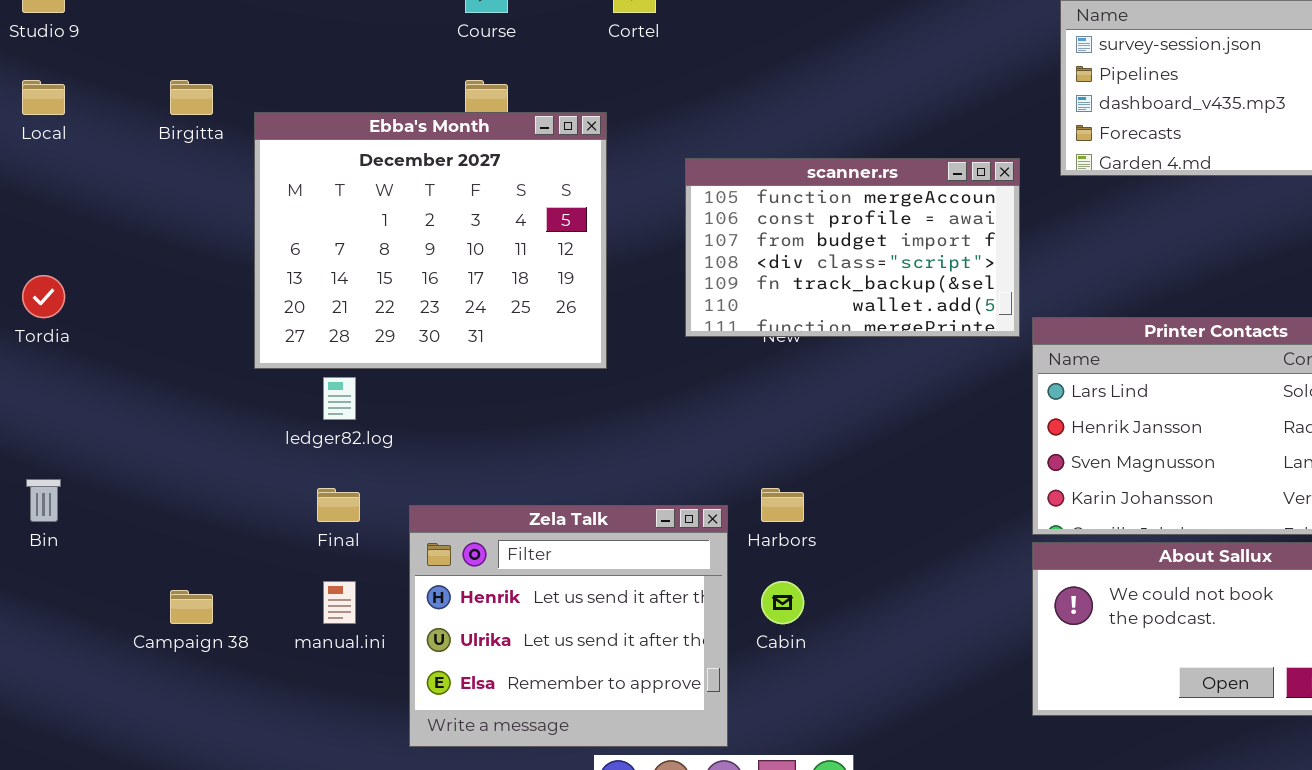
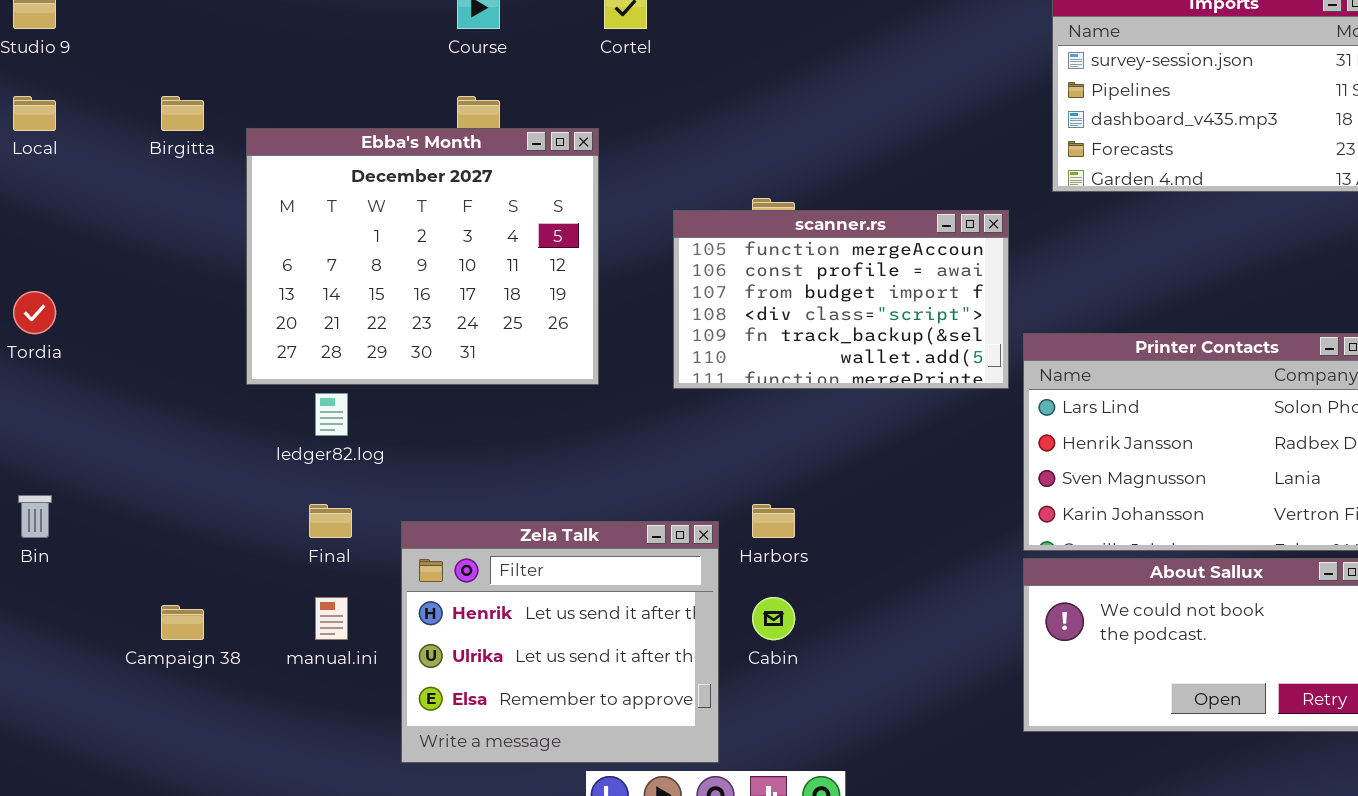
scanner.rs: [685,158,1020,337] -> [673,210,1009,389], moved

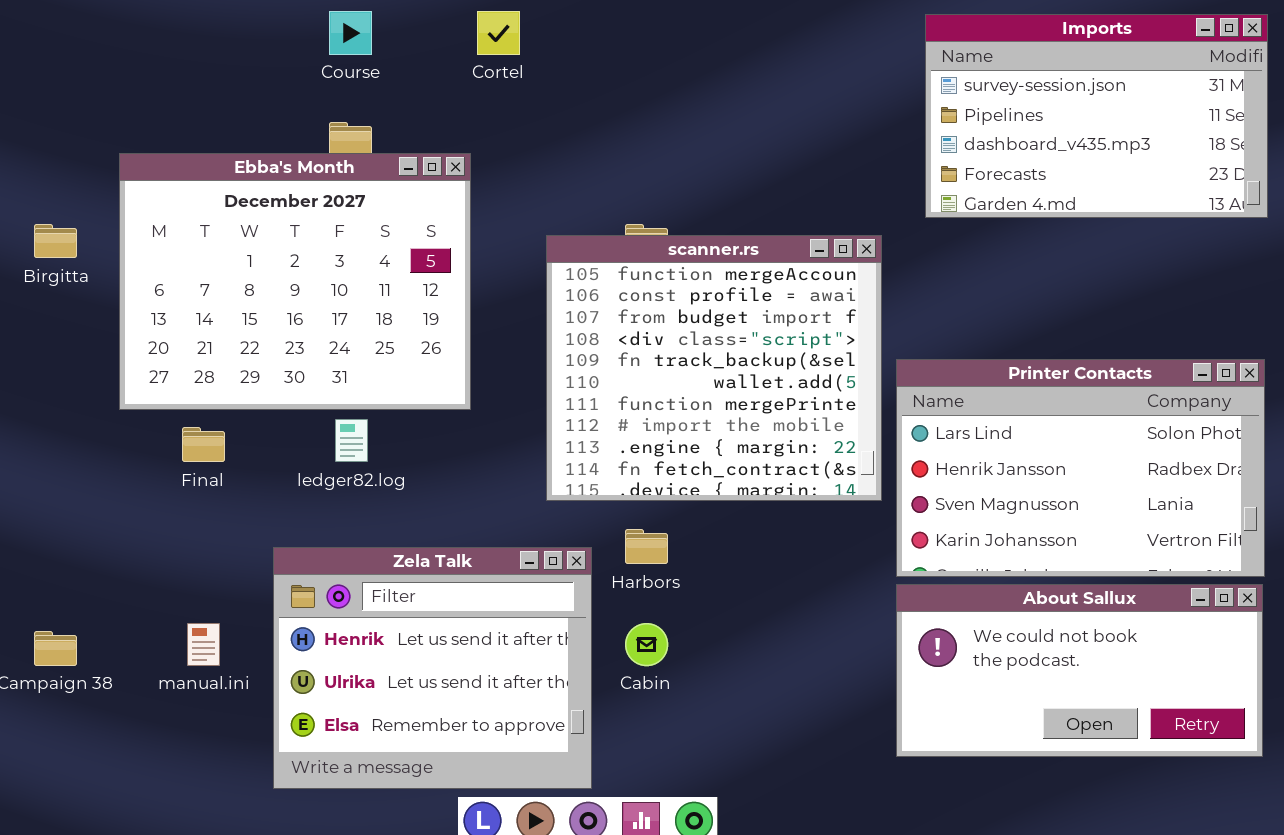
Birgitta: [161,96,204,131] -> [34,224,77,258], moved
scanner.rs: [673,210,1009,389] -> [546,235,882,501], resized
ledger82.log: [315,393,348,436] -> [335,419,368,462], moved
Final: [309,504,352,538] -> [182,427,225,462], moved

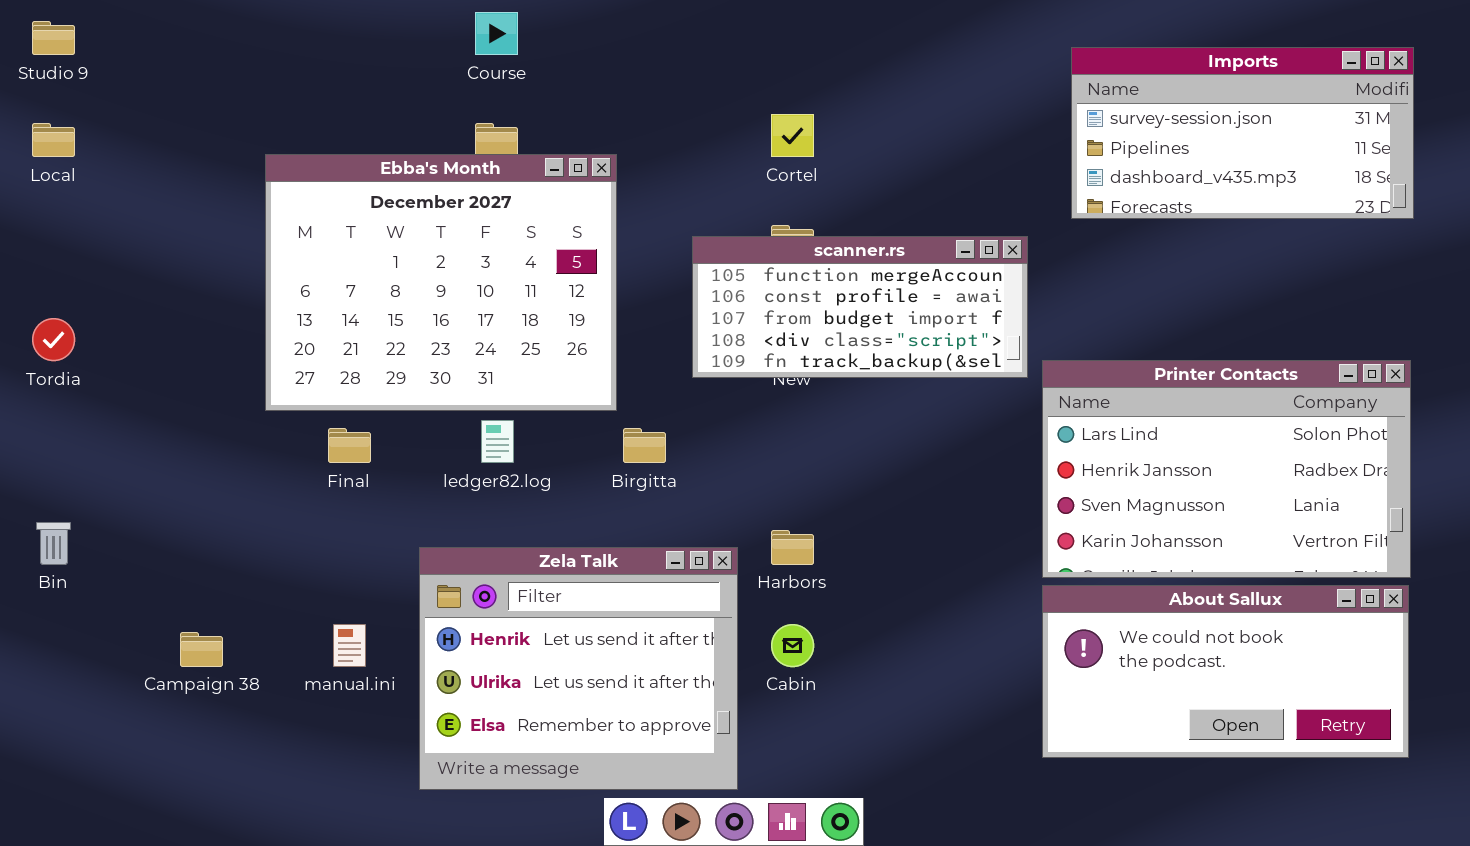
Cortel: [477,11,520,55] -> [771,114,814,157], moved
Imports: [925,14,1268,218] -> [1071,47,1414,219], resized
Birgitta: [34,224,77,258] -> [623,428,666,463], moved
scanner.rs: [546,235,882,501] -> [692,236,1028,378], resized

